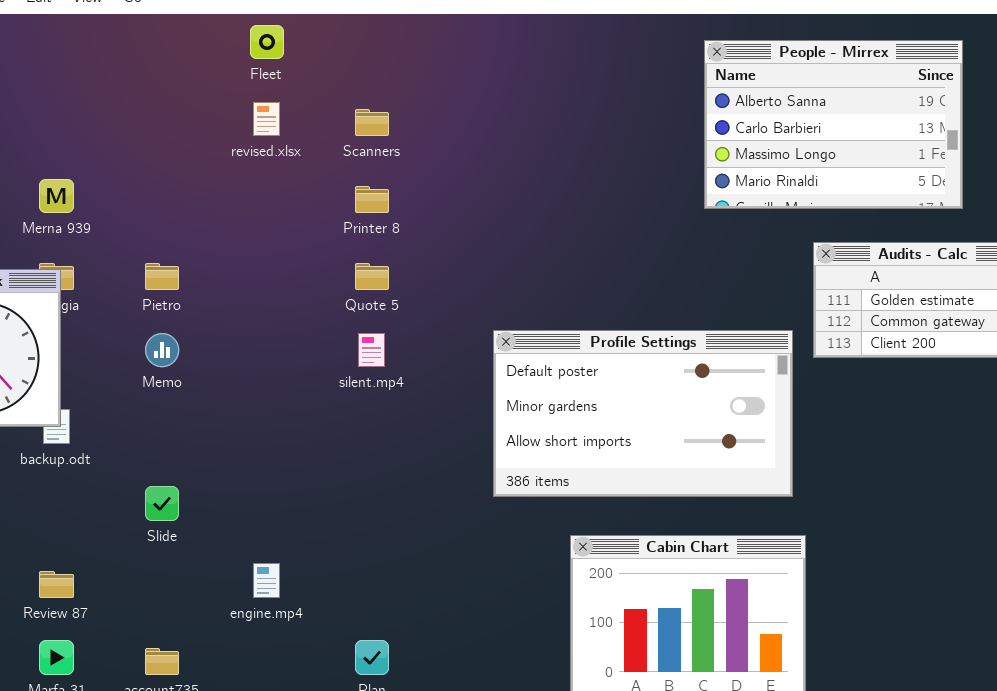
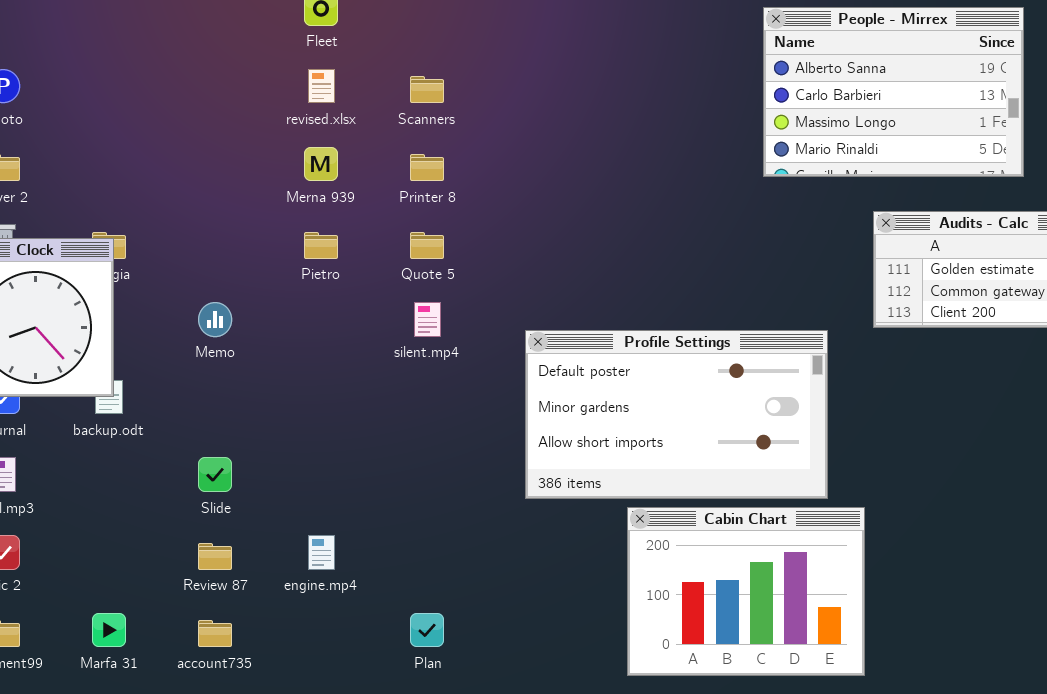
Merna 939: [39,179,74,213] -> [304,147,338,181], moved
Pietro: [145,263,179,290] -> [304,232,338,259], moved
Profile Settings: [493,330,793,497] -> [525,330,828,499], moved
Review 87: [39,571,74,598] -> [198,543,232,570], moved

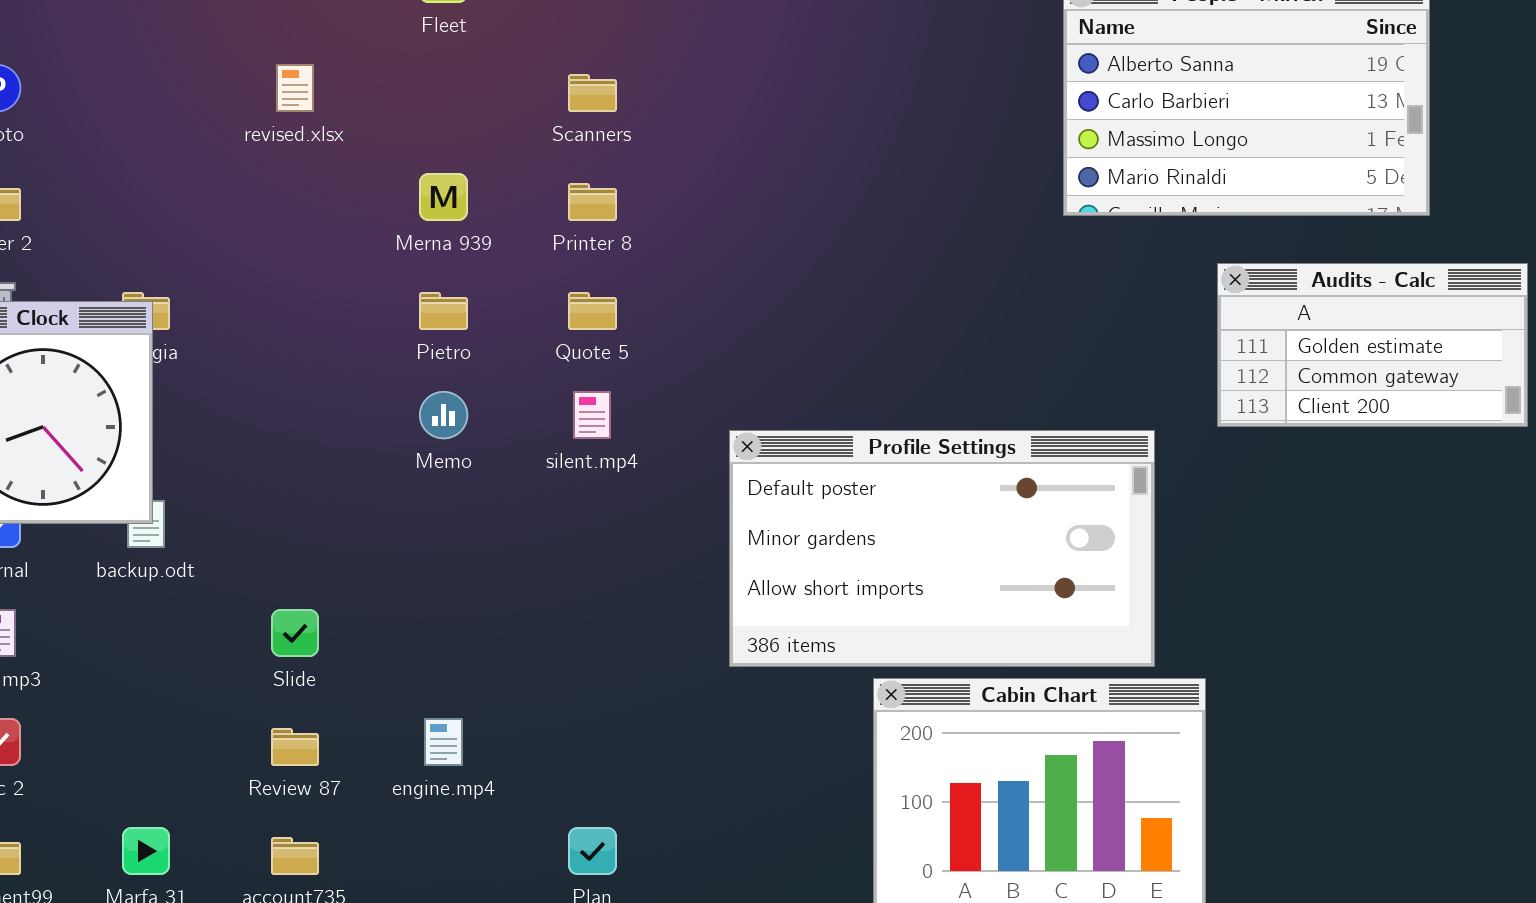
revised.xlsx: [308,69,335,103] -> [276,64,314,112], moved
Memo: [198,302,232,337] -> [419,391,468,439], moved

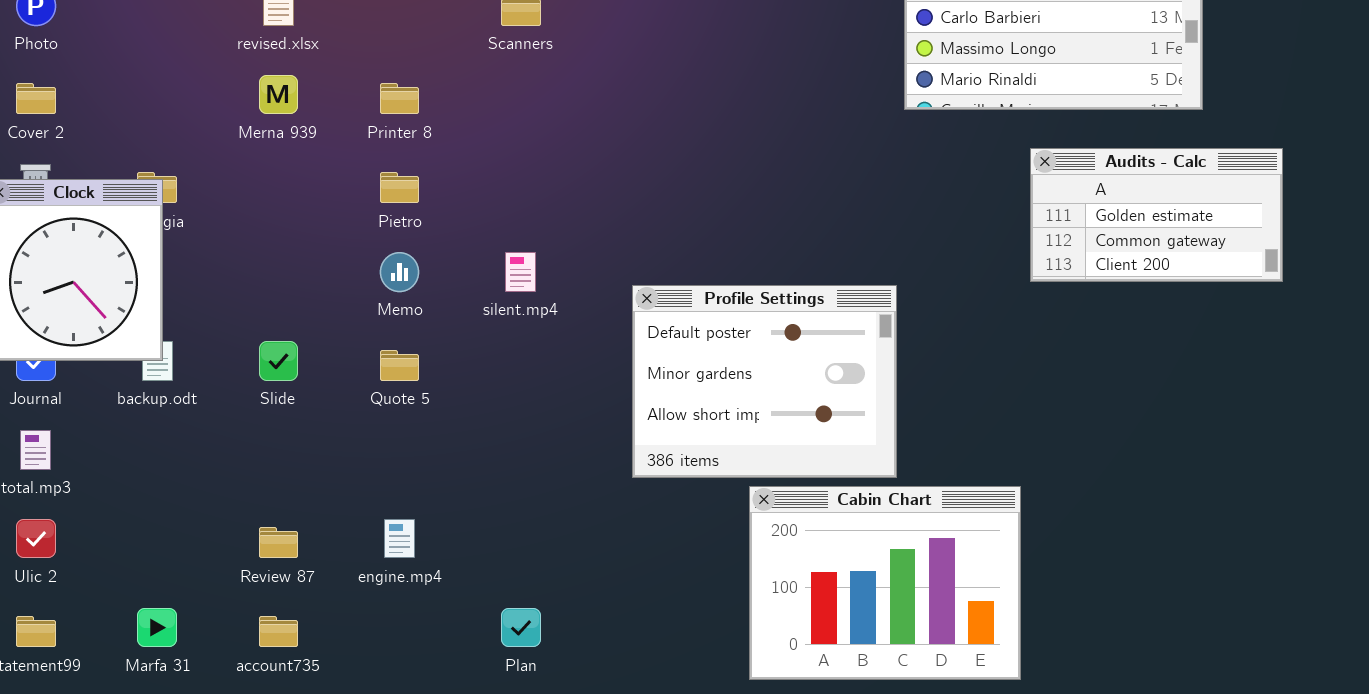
Merna 939: [419,173,468,221] -> [259,75,298,114], moved
Printer 8: [568,183,617,221] -> [380,83,419,114], moved
Quote 5: [568,292,617,330] -> [380,350,419,381], moved
Profile Settings: [729,430,1155,667] -> [632,285,897,478], resized
Slide: [271,609,319,657] -> [259,341,298,381], moved

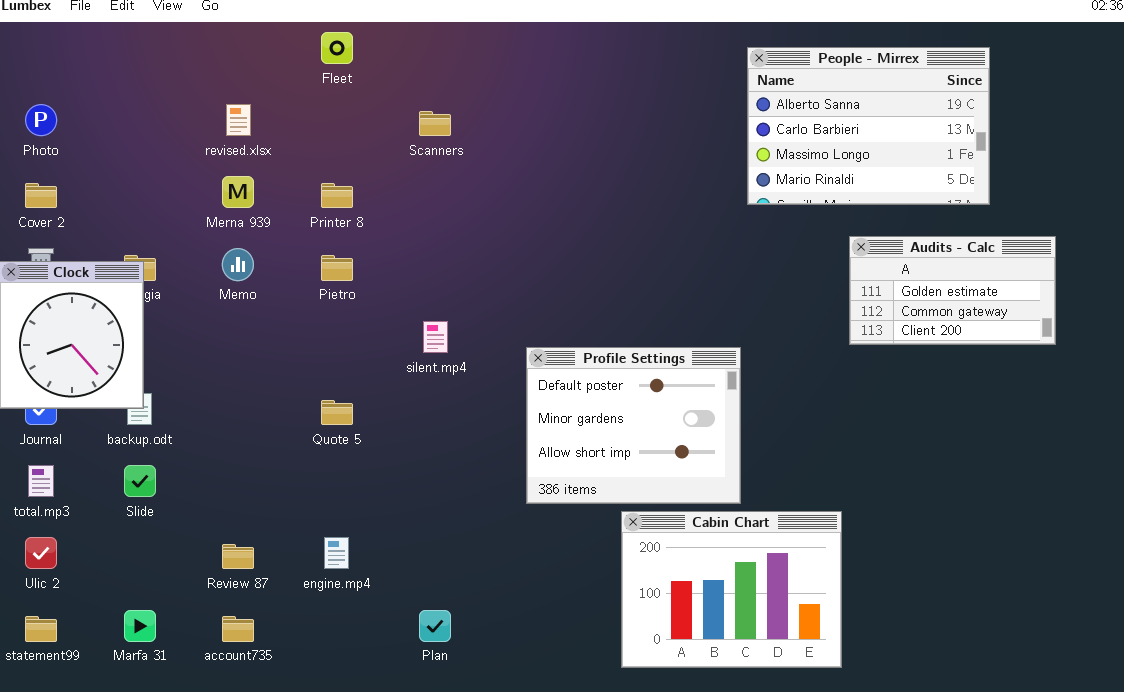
Memo: [380,252,419,292] -> [222,248,254,281], moved
Slide: [259,341,298,381] -> [124,465,156,497], moved

